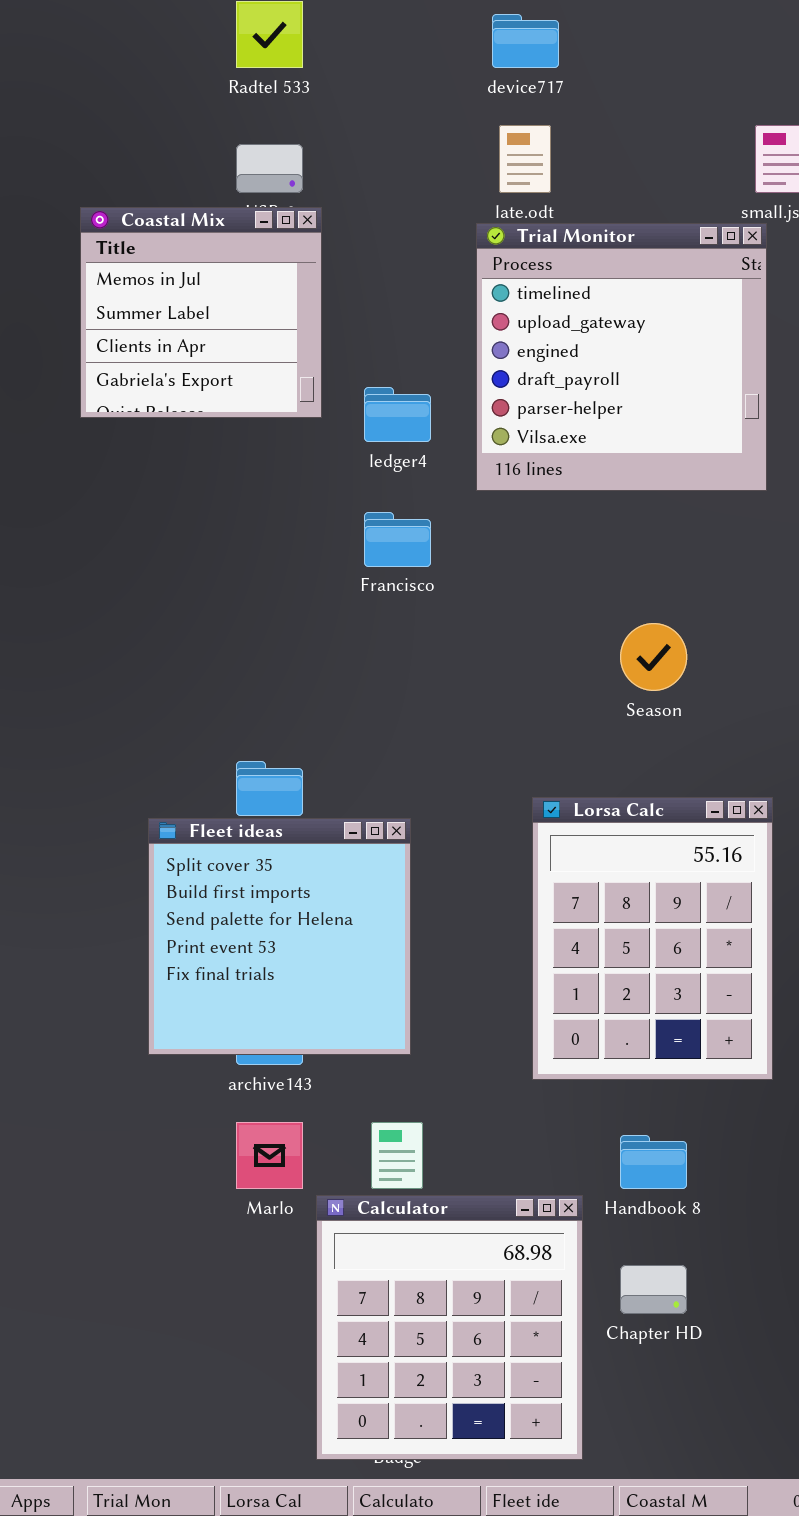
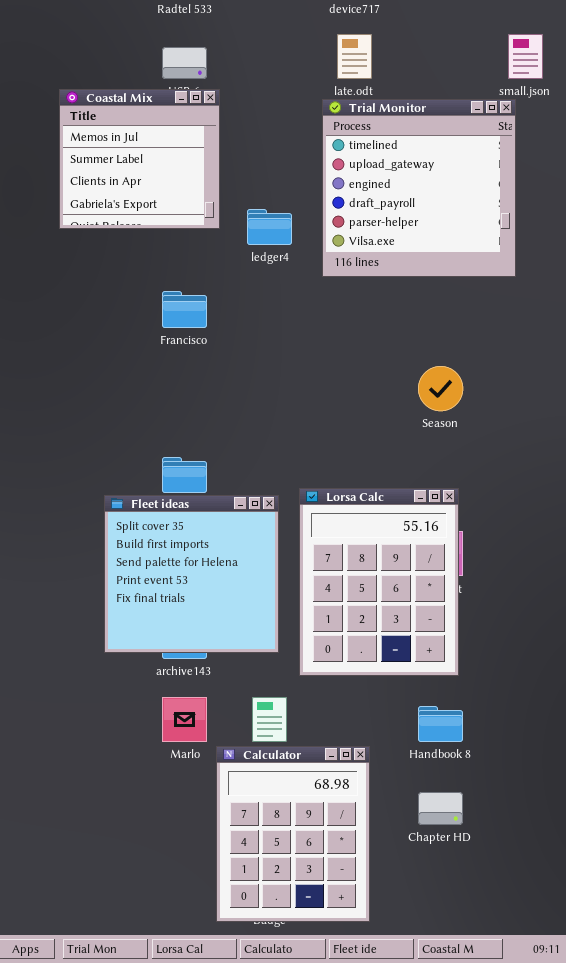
Francisco: [364,512,431,567] -> [162,291,207,328], moved
Lorsa Calc: [532,797,773,1080] -> [299,488,459,676], moved
Calculator: [316,1195,583,1460] -> [216,746,370,922], resized

